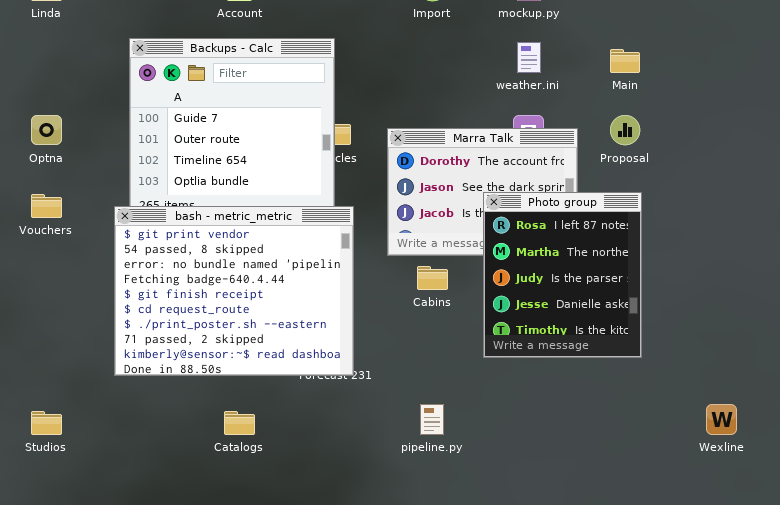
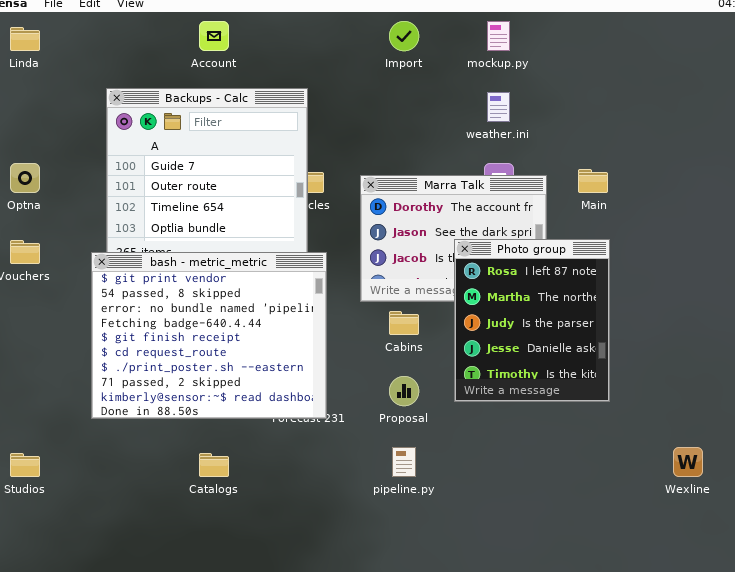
Main: [610,49,640,73] -> [578,169,608,193], moved
Proposal: [610,115,640,145] -> [389,376,419,406], moved

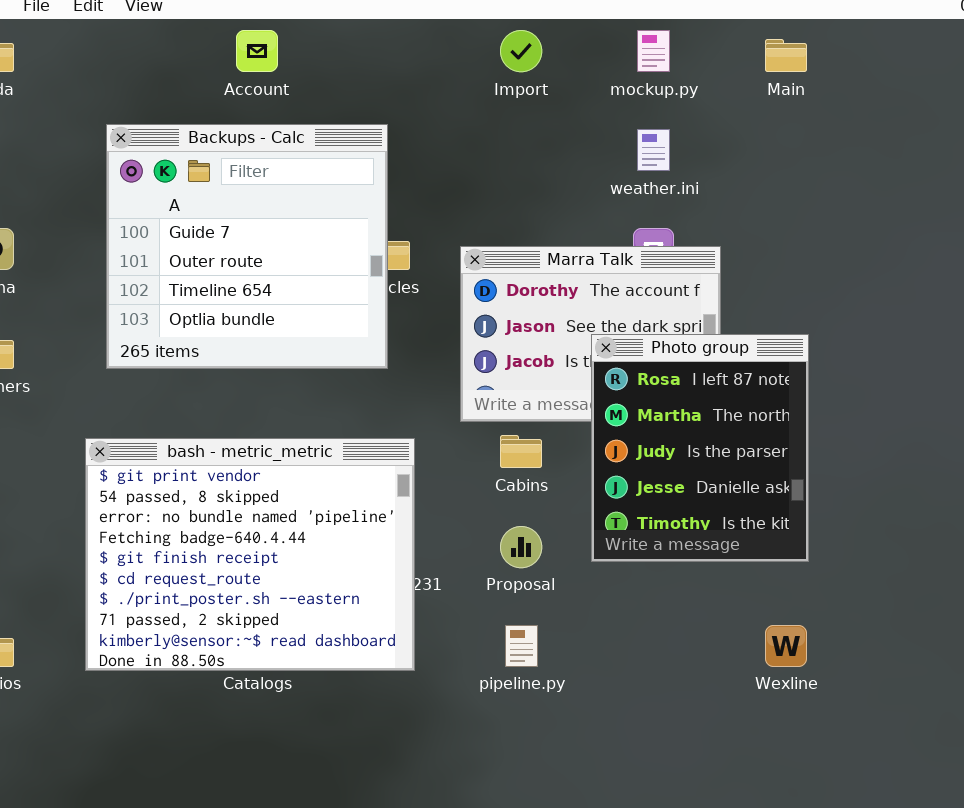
Main: [578,169,608,193] -> [765,39,807,72], moved
bash - metric_metric: [91,252,327,419] -> [85,438,415,671], moved
Wexline: [673,447,703,477] -> [765,625,807,667], moved

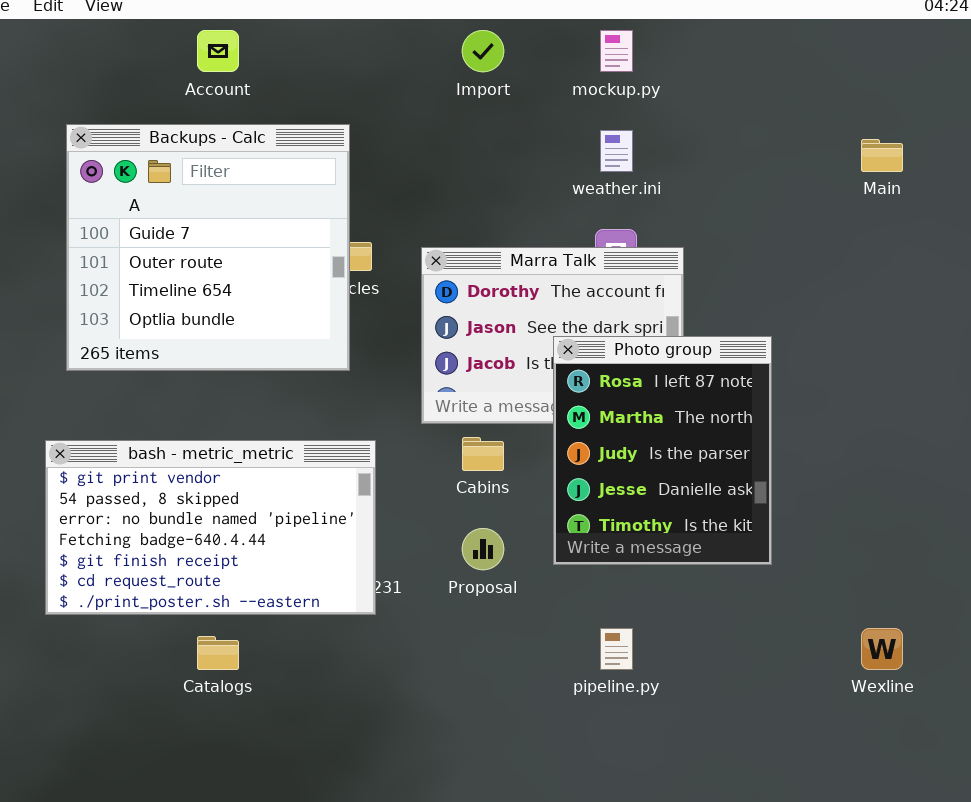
Main: [765,39,807,72] -> [861,139,903,172], moved
bash - metric_metric: [85,438,415,671] -> [45,440,376,615], resized
pipeline.py: [505,625,538,667] -> [600,628,633,670], moved
Wexline: [765,625,807,667] -> [861,628,903,670], moved

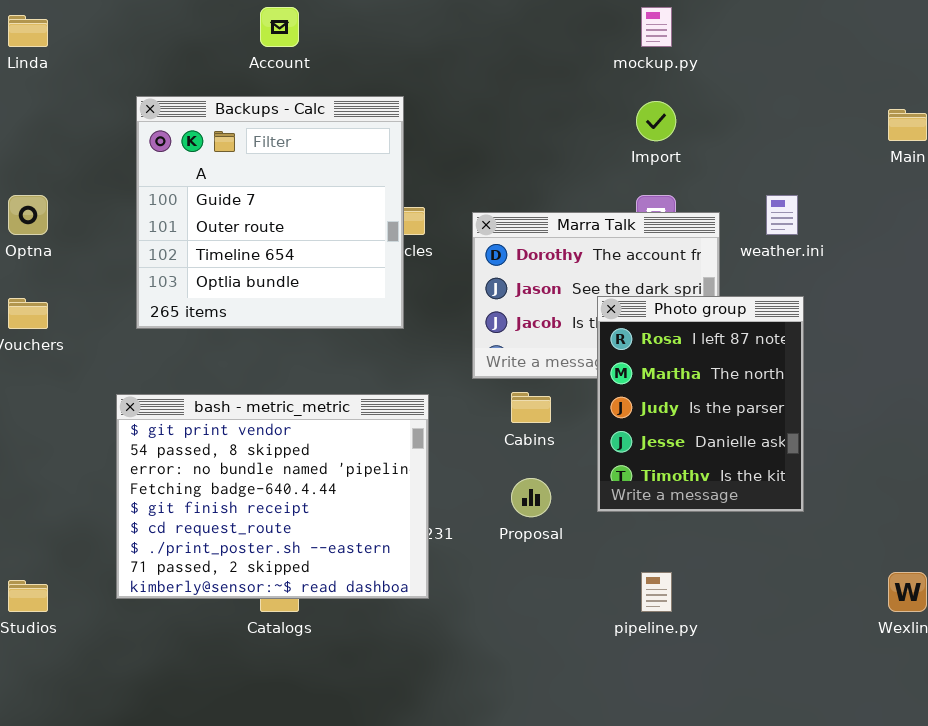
Import: [462,30,504,72] -> [636,101,676,141], moved
weather.ini: [600,130,633,172] -> [766,195,798,235], moved
bash - metric_metric: [45,440,376,615] -> [116,394,429,599], resized

